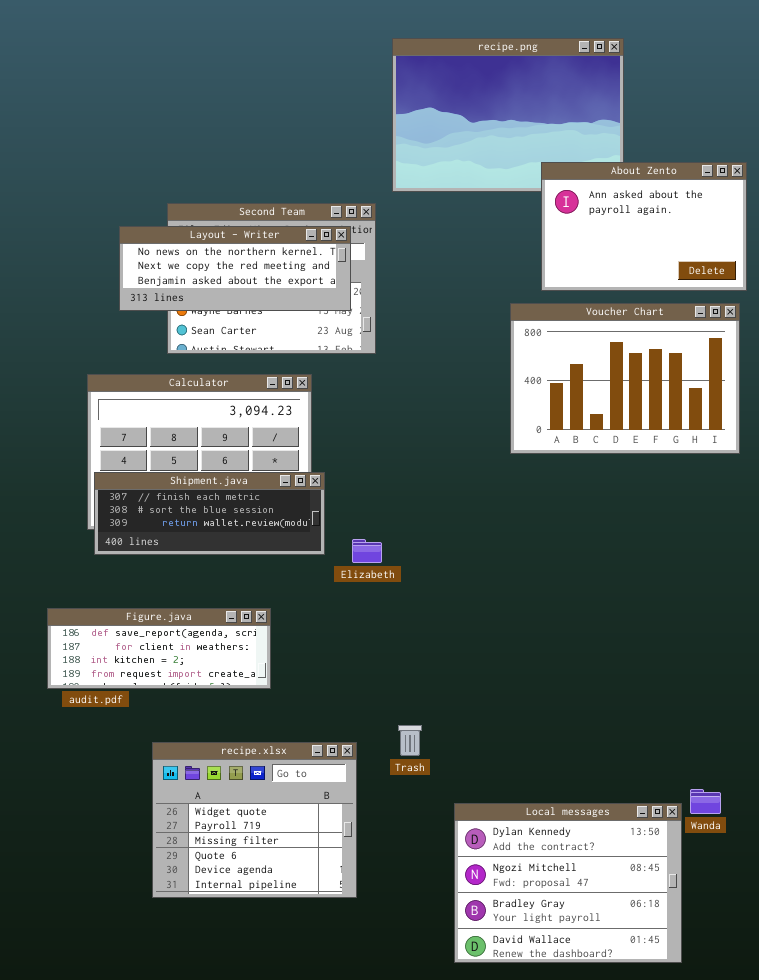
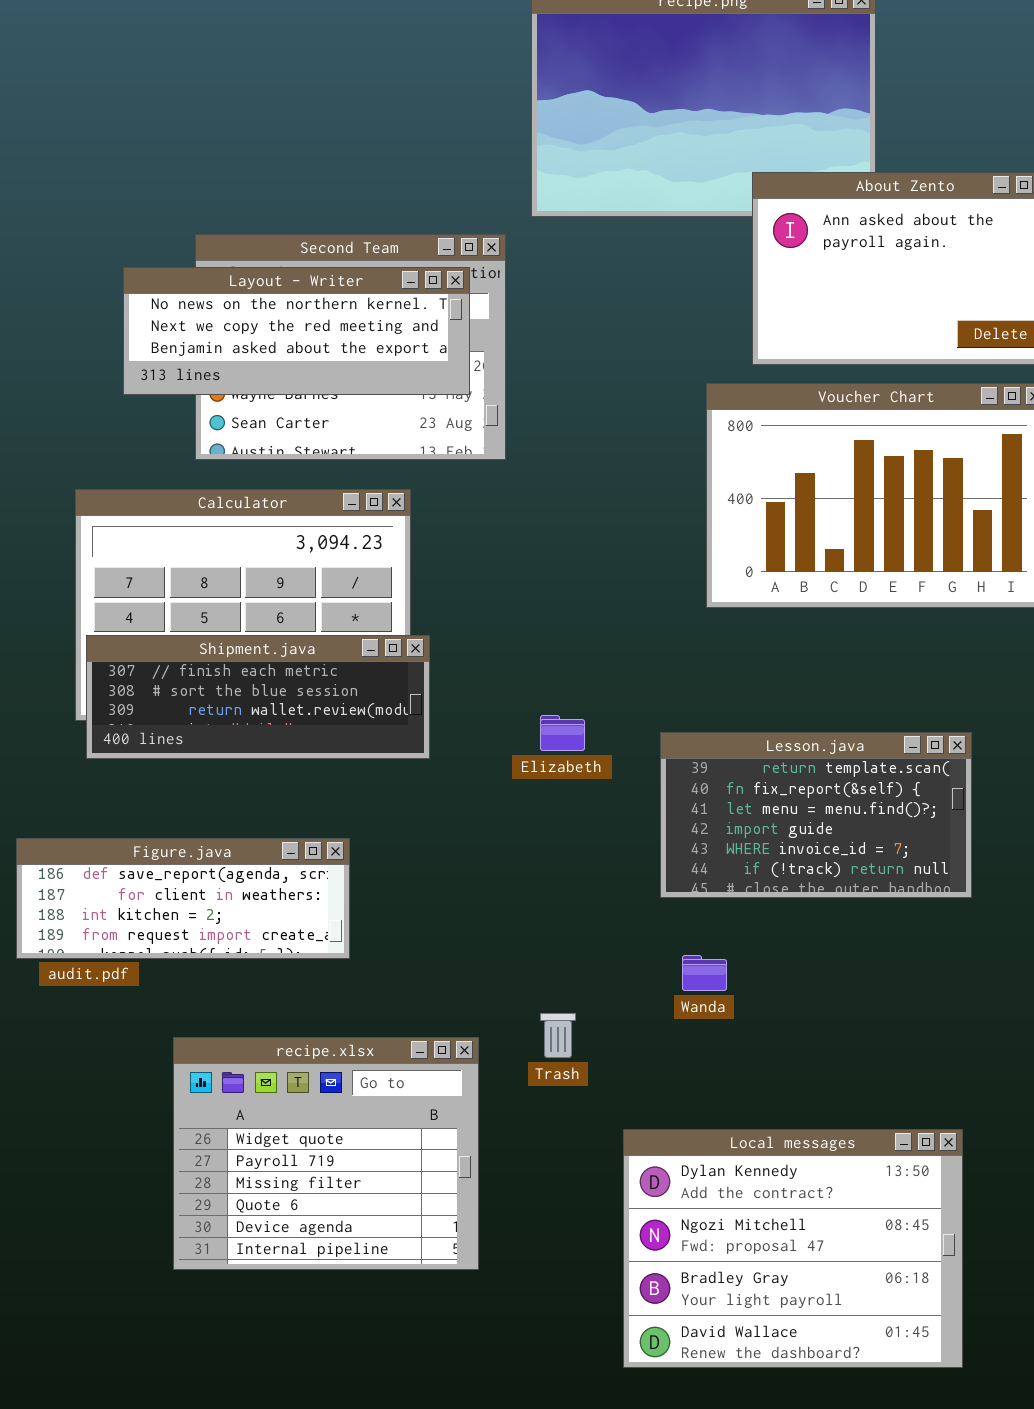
Lesson.java: none -> [660,732,972,898], opened
Elizabeth: [352,539,382,563] -> [540,715,585,751], moved
Wanda: [690,789,721,814] -> [682,955,727,991], moved

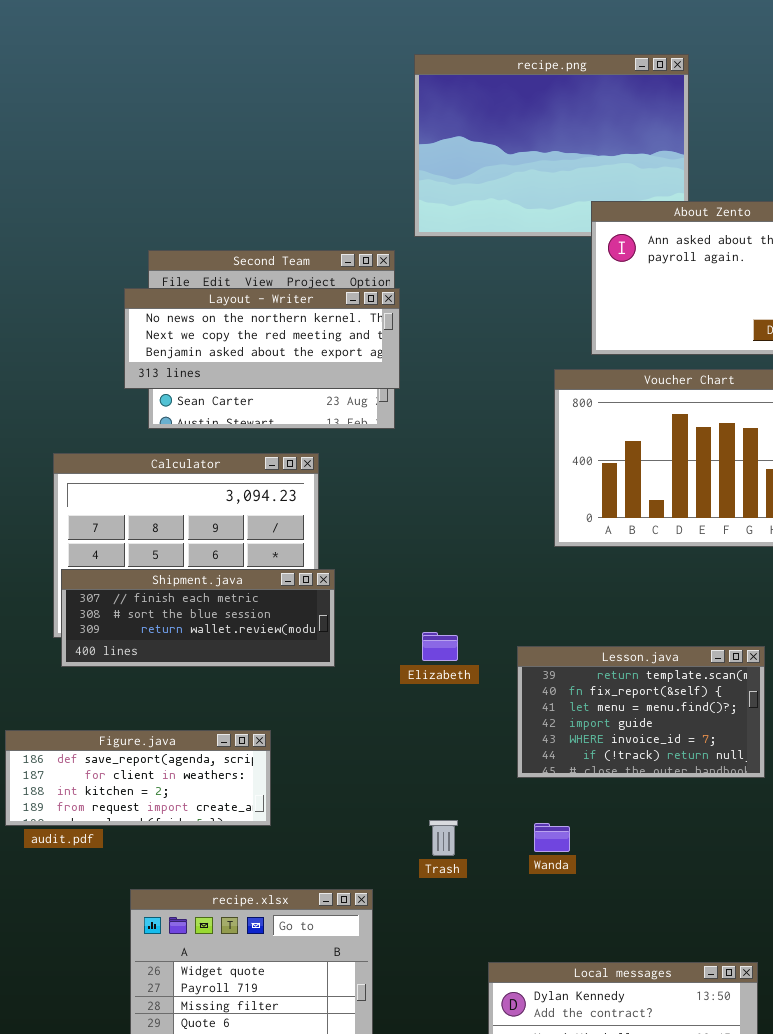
Layout - Writer: [123,267,470,395] -> [124,288,400,389], moved
Trash: [540,1013,576,1058] -> [429,820,458,856], moved

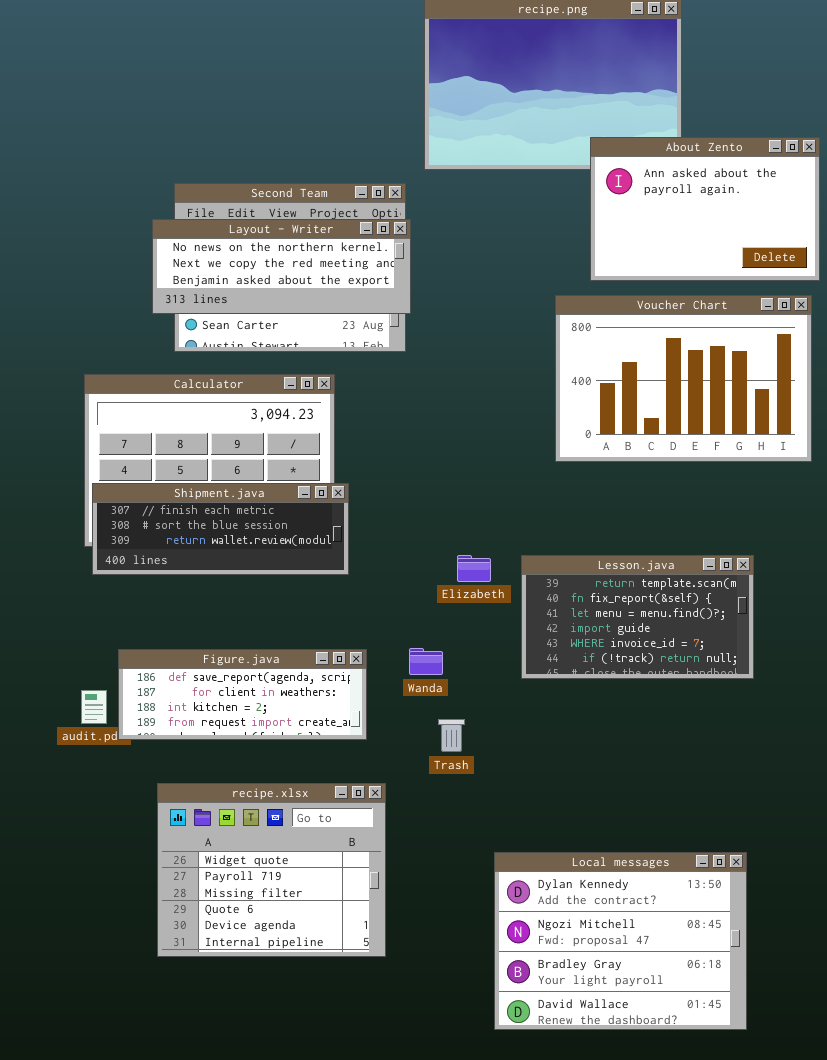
Elizabeth: [422,632,458,661] -> [457,555,491,582], moved
Figure.java: [5,730,271,826] -> [118,649,367,740], moved
Wanda: [534,823,570,852] -> [409,648,443,675], moved

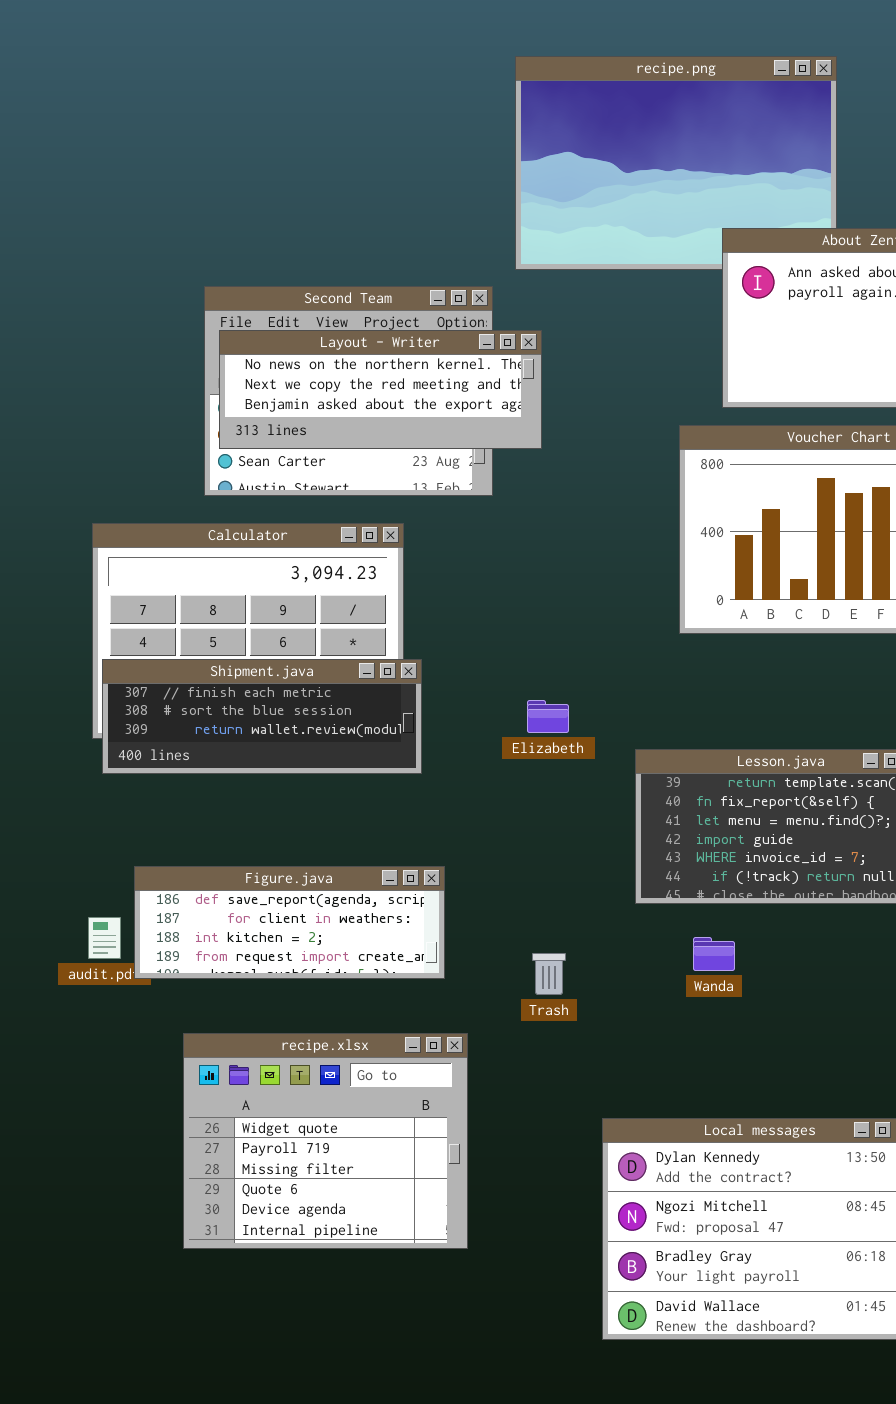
Layout - Writer: [152,219,411,314] -> [219,330,542,449], moved
Elizabeth: [457,555,491,582] -> [527,700,569,733], moved
Wanda: [409,648,443,675] -> [693,937,735,971], moved

